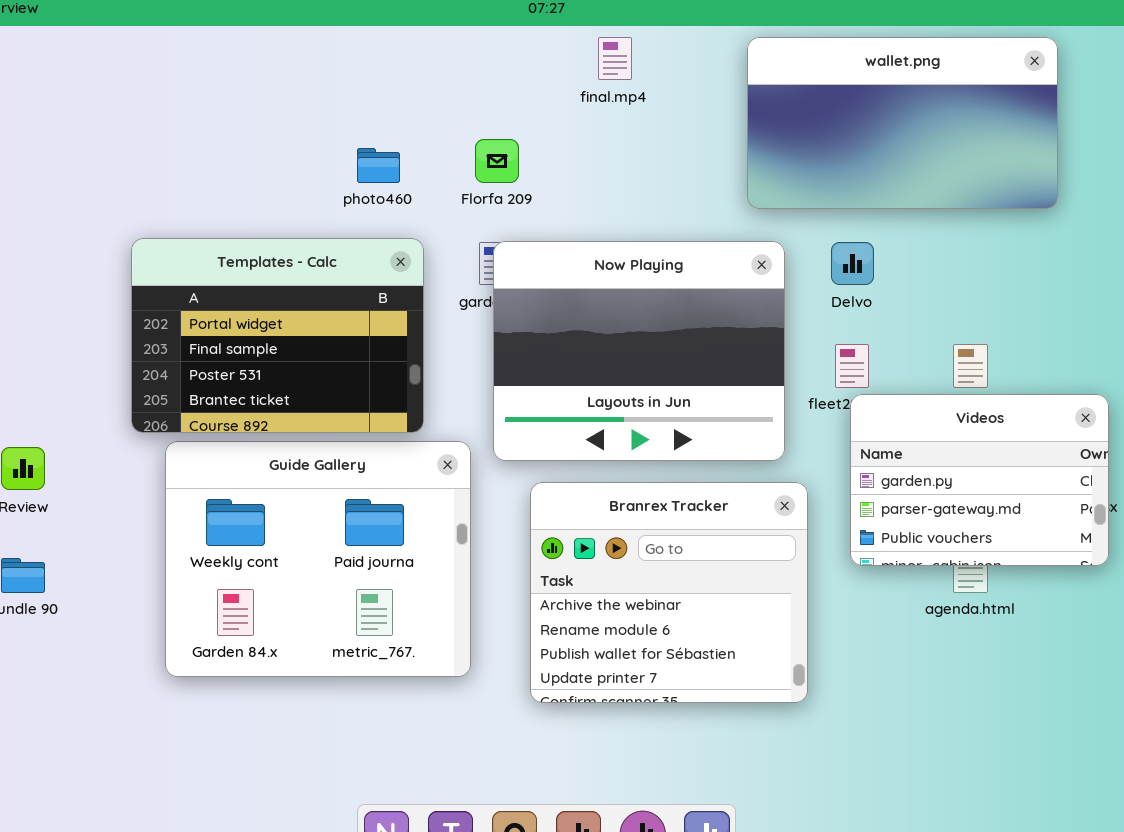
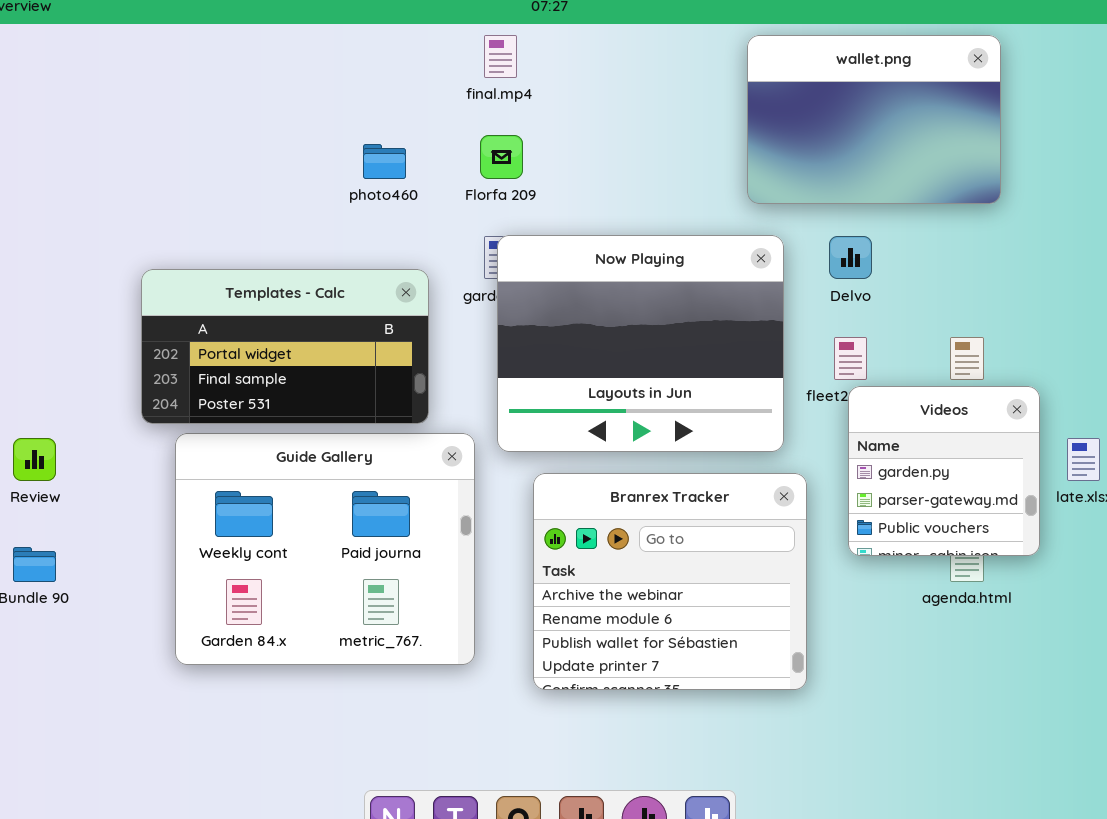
final.mp4: [598,37,632,80] -> [484,35,517,78], moved
wallet.png: [747,37,1058,209] -> [747,35,1001,204], resized
Templates - Calc: [131,238,424,433] -> [141,269,429,424], resized
Videos: [850,394,1109,566] -> [848,386,1040,556], resized

